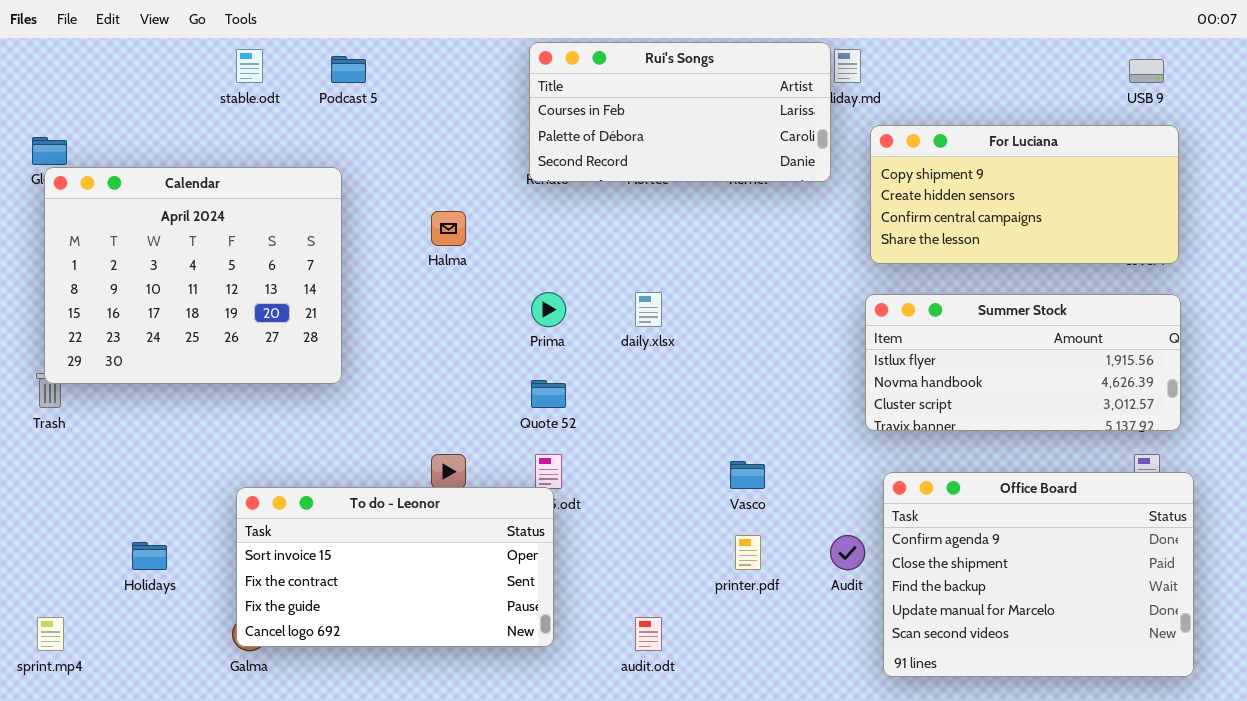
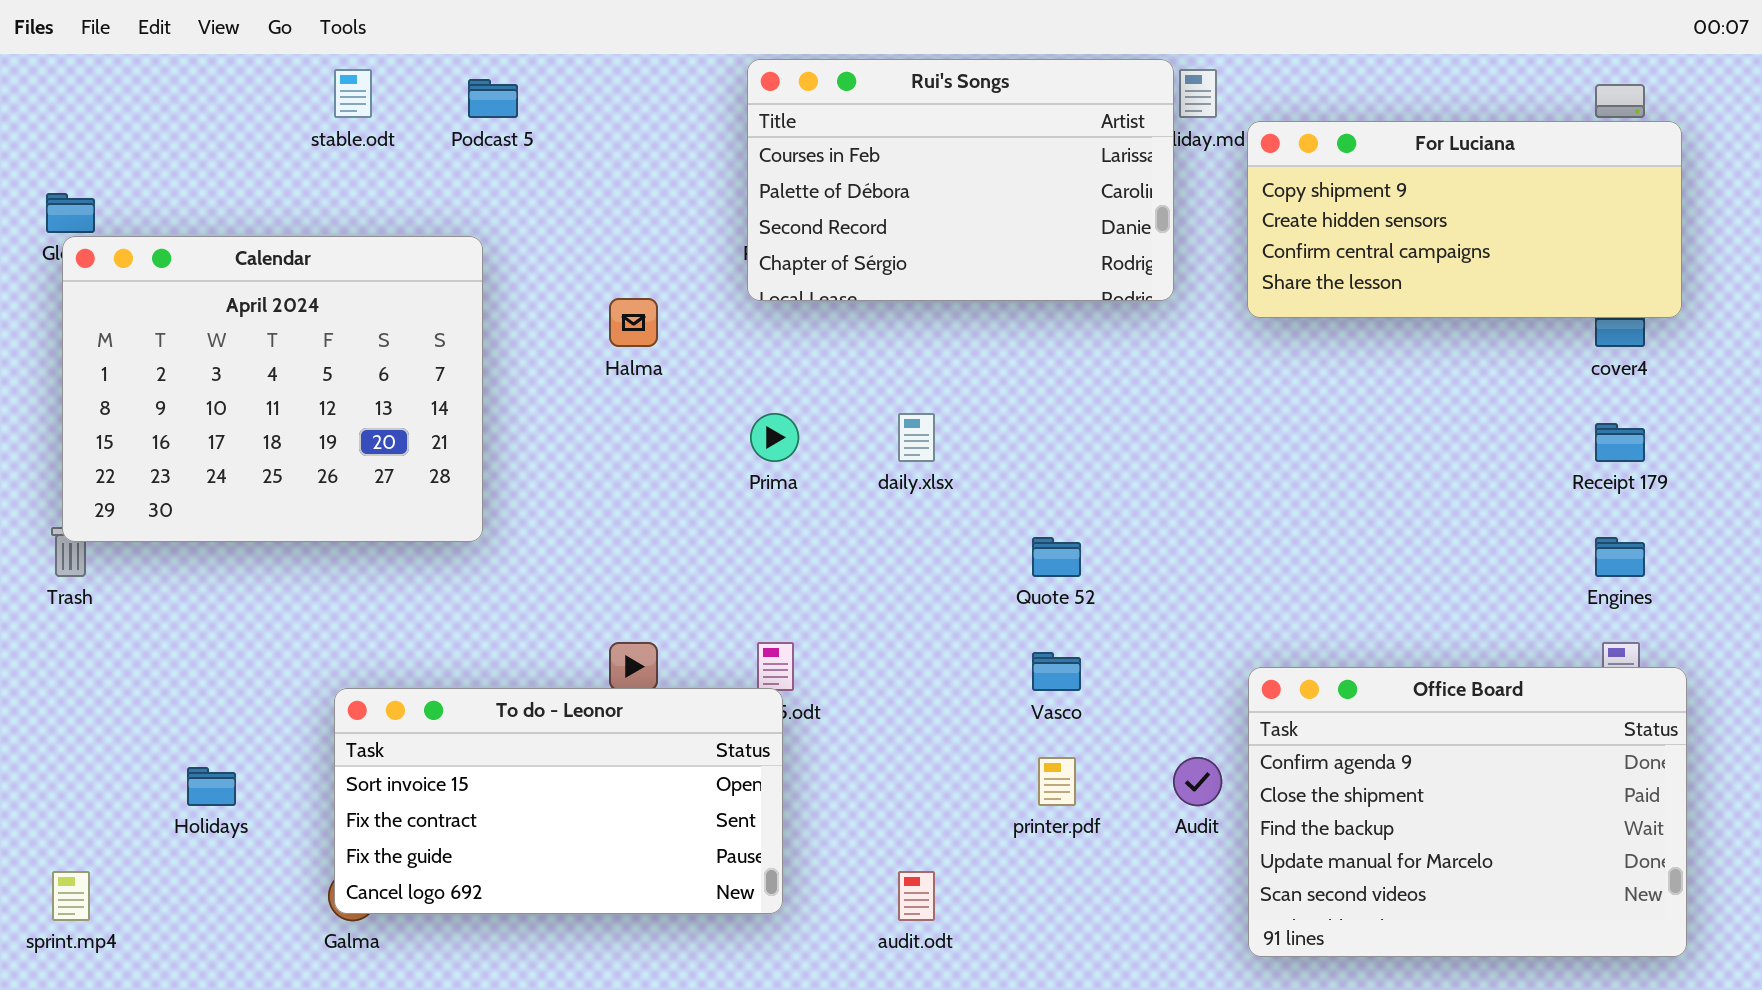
Rui's Songs: [529,42,831,182] -> [747,59,1174,301], resized
For Luciana: [870,125,1179,264] -> [1247,121,1682,318], moved
Summer Stock: [865,294,1181,431] -> none, closed
Quote 52: [531,380,566,408] -> [1032,537,1081,577], moved

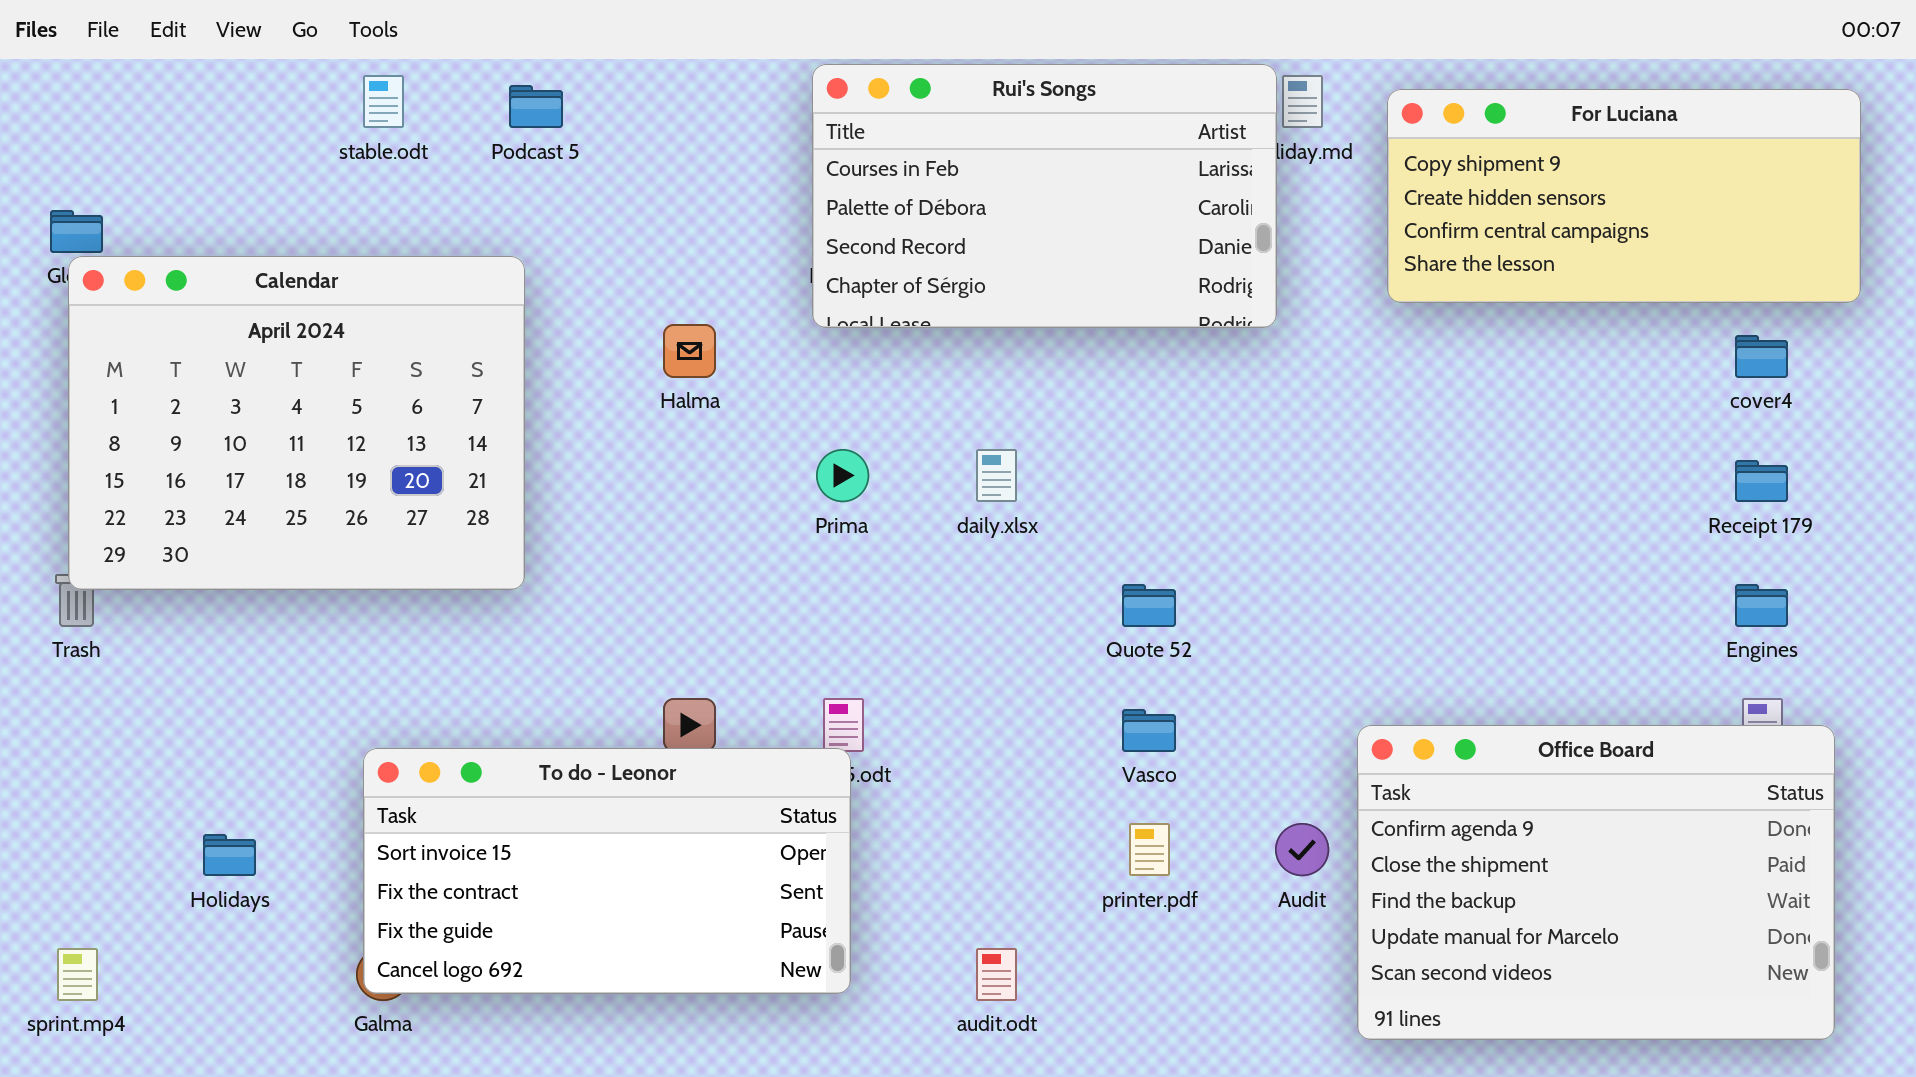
For Luciana: [1247,121,1682,318] -> [1387,89,1861,303], moved

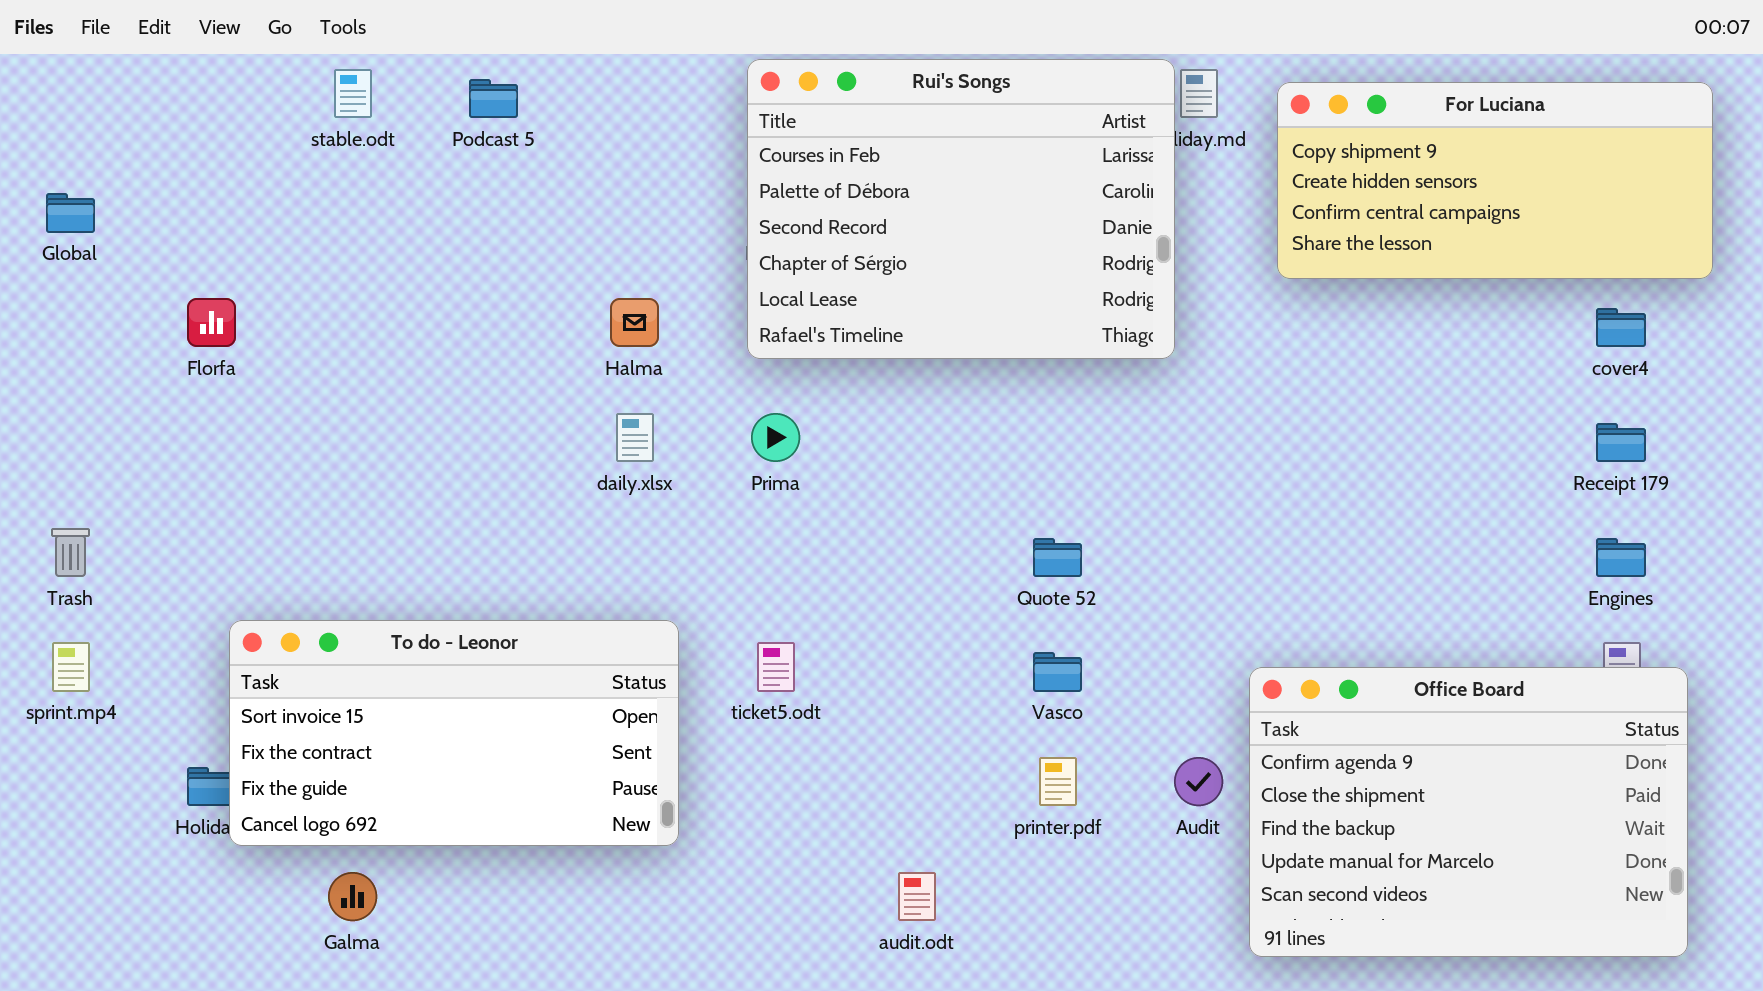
Rui's Songs: [812,64,1277,328] -> [747,59,1175,359], resized
Calendar: [68,256,525,590] -> none, closed
daily.xlsx: [976,449,1017,502] -> [616,413,654,462], moved
To do - Leonor: [363,748,851,994] -> [229,620,679,846], moved
sprint.mp4: [57,948,98,1001] -> [52,642,90,692], moved

